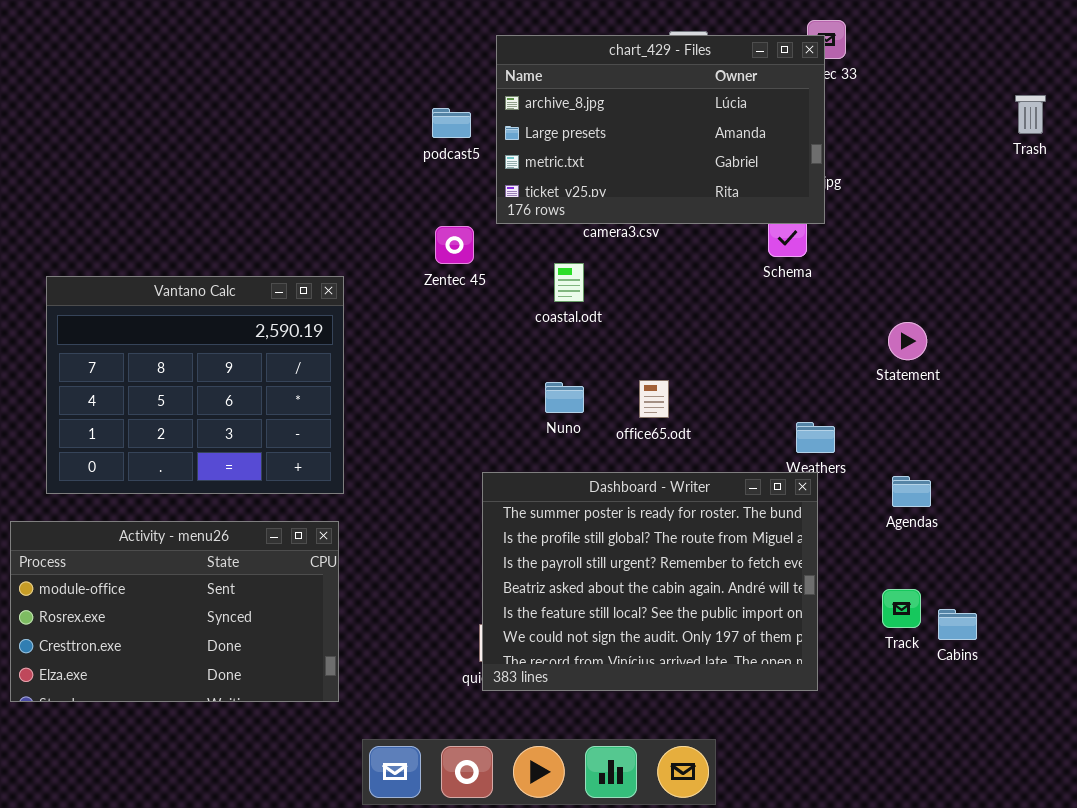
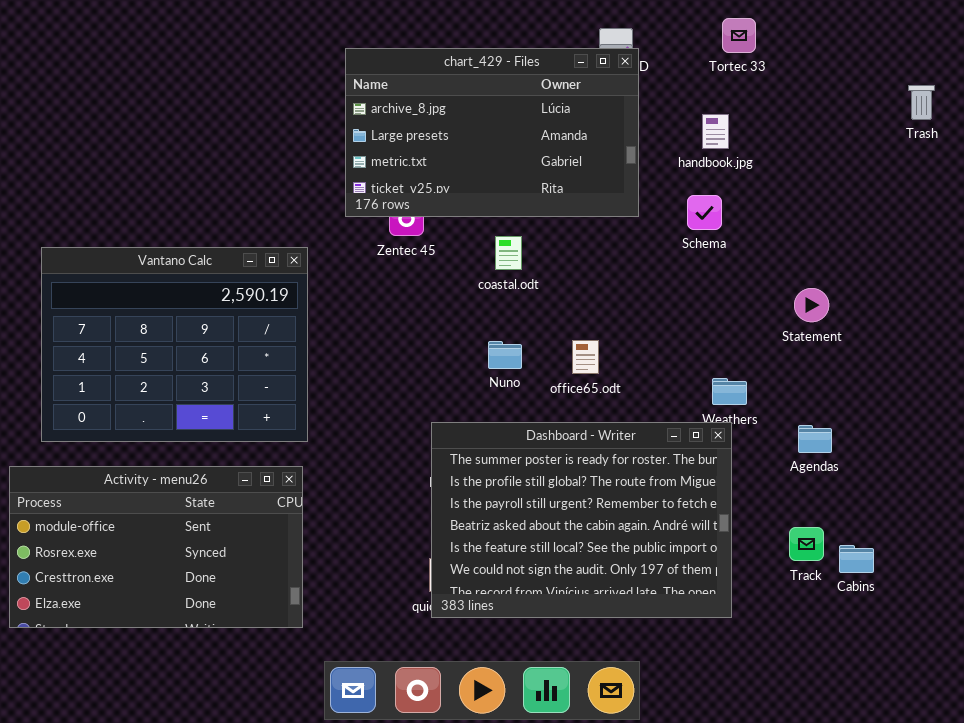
chart_429 - Files: [496,35,825,224] -> [345,48,639,217], moved

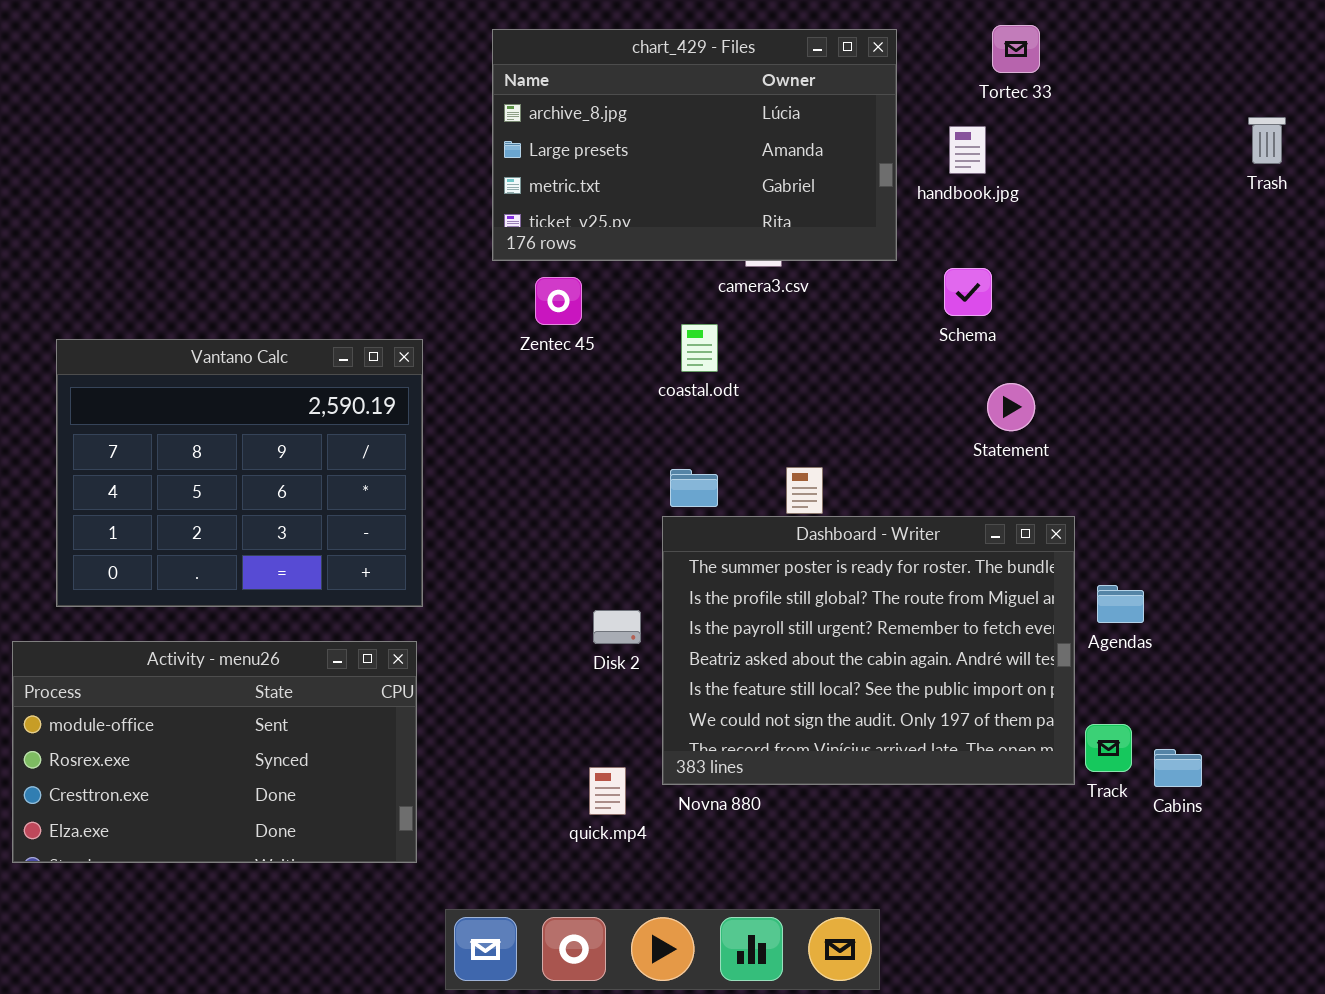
chart_429 - Files: [345,48,639,217] -> [492,29,897,261], moved
handbook.jpg: [702,114,729,149] -> [949,126,986,174], moved
Statement: [794,288,829,322] -> [987,383,1035,431], moved
Dashboard - Writer: [431,422,732,618] -> [662,516,1075,785], moved

